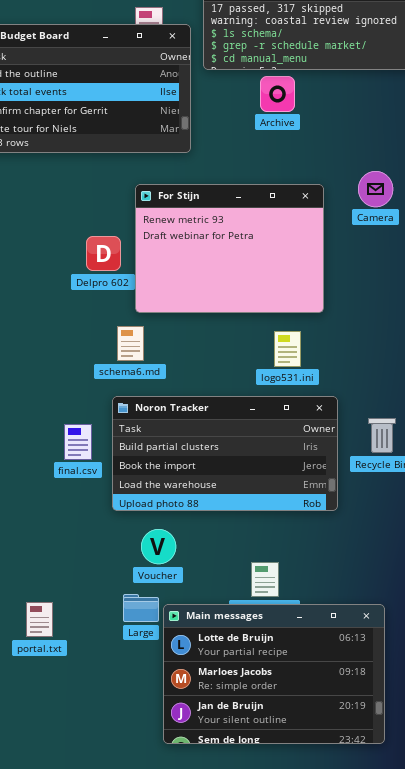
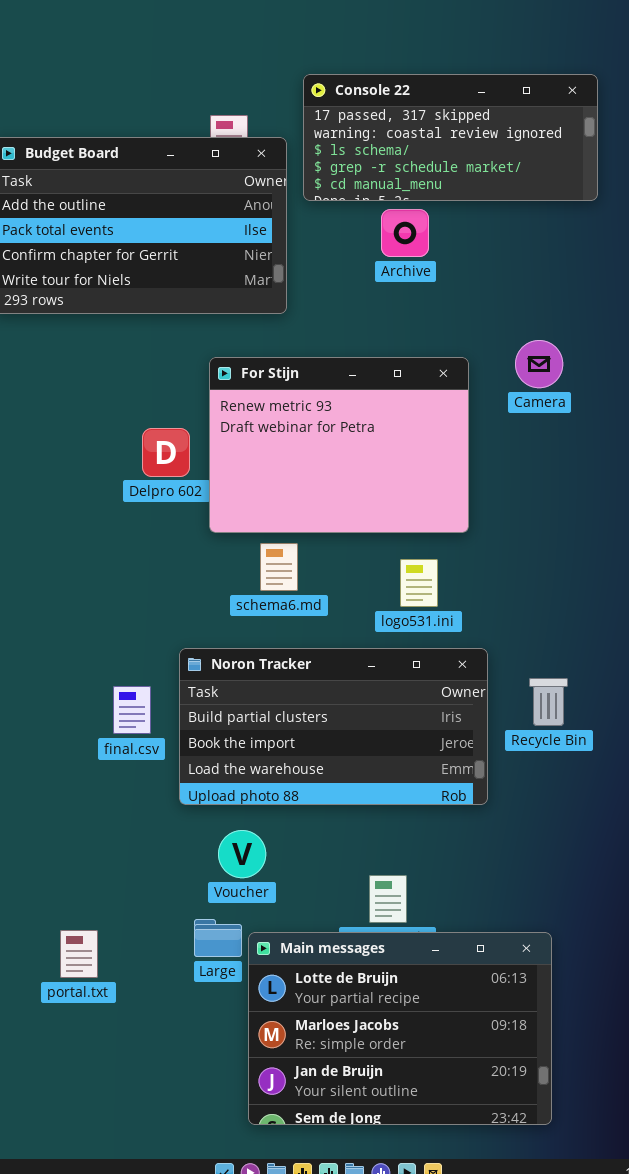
schema6.md: [117,326,144,361] -> [260,543,298,591], moved

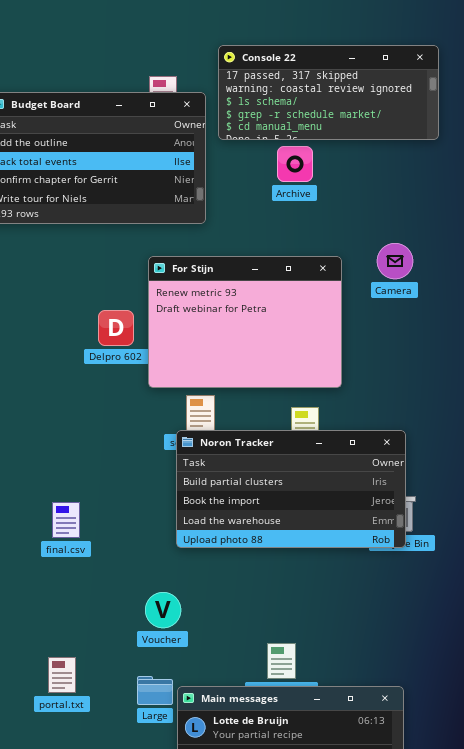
Noron Tracker: [179,648,488,805] -> [176,430,406,548], moved
final.csv: [113,686,151,734] -> [52,502,80,538], moved
Voucher: [218,830,266,878] -> [145,592,181,628], moved
portal.txt: [60,930,98,978] -> [48,657,76,693], moved

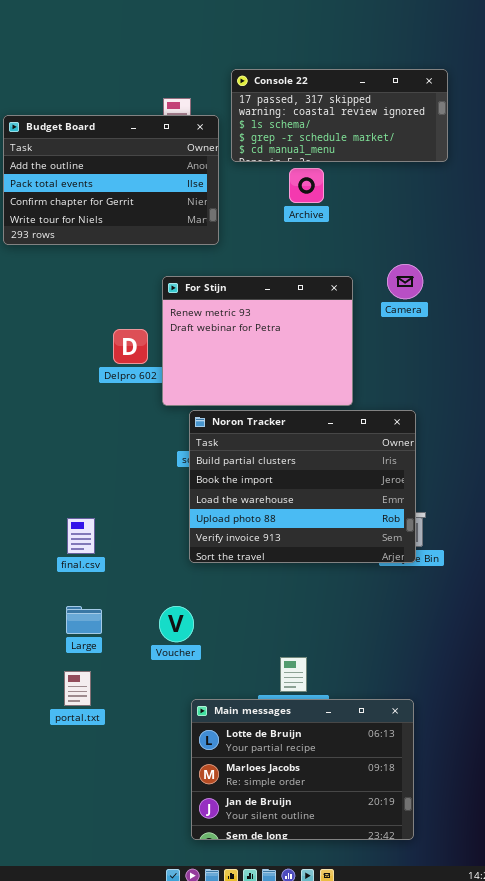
Noron Tracker: [176,430,406,548] -> [189,410,416,563], resized
Large: [137,676,173,705] -> [66,606,102,634], moved

